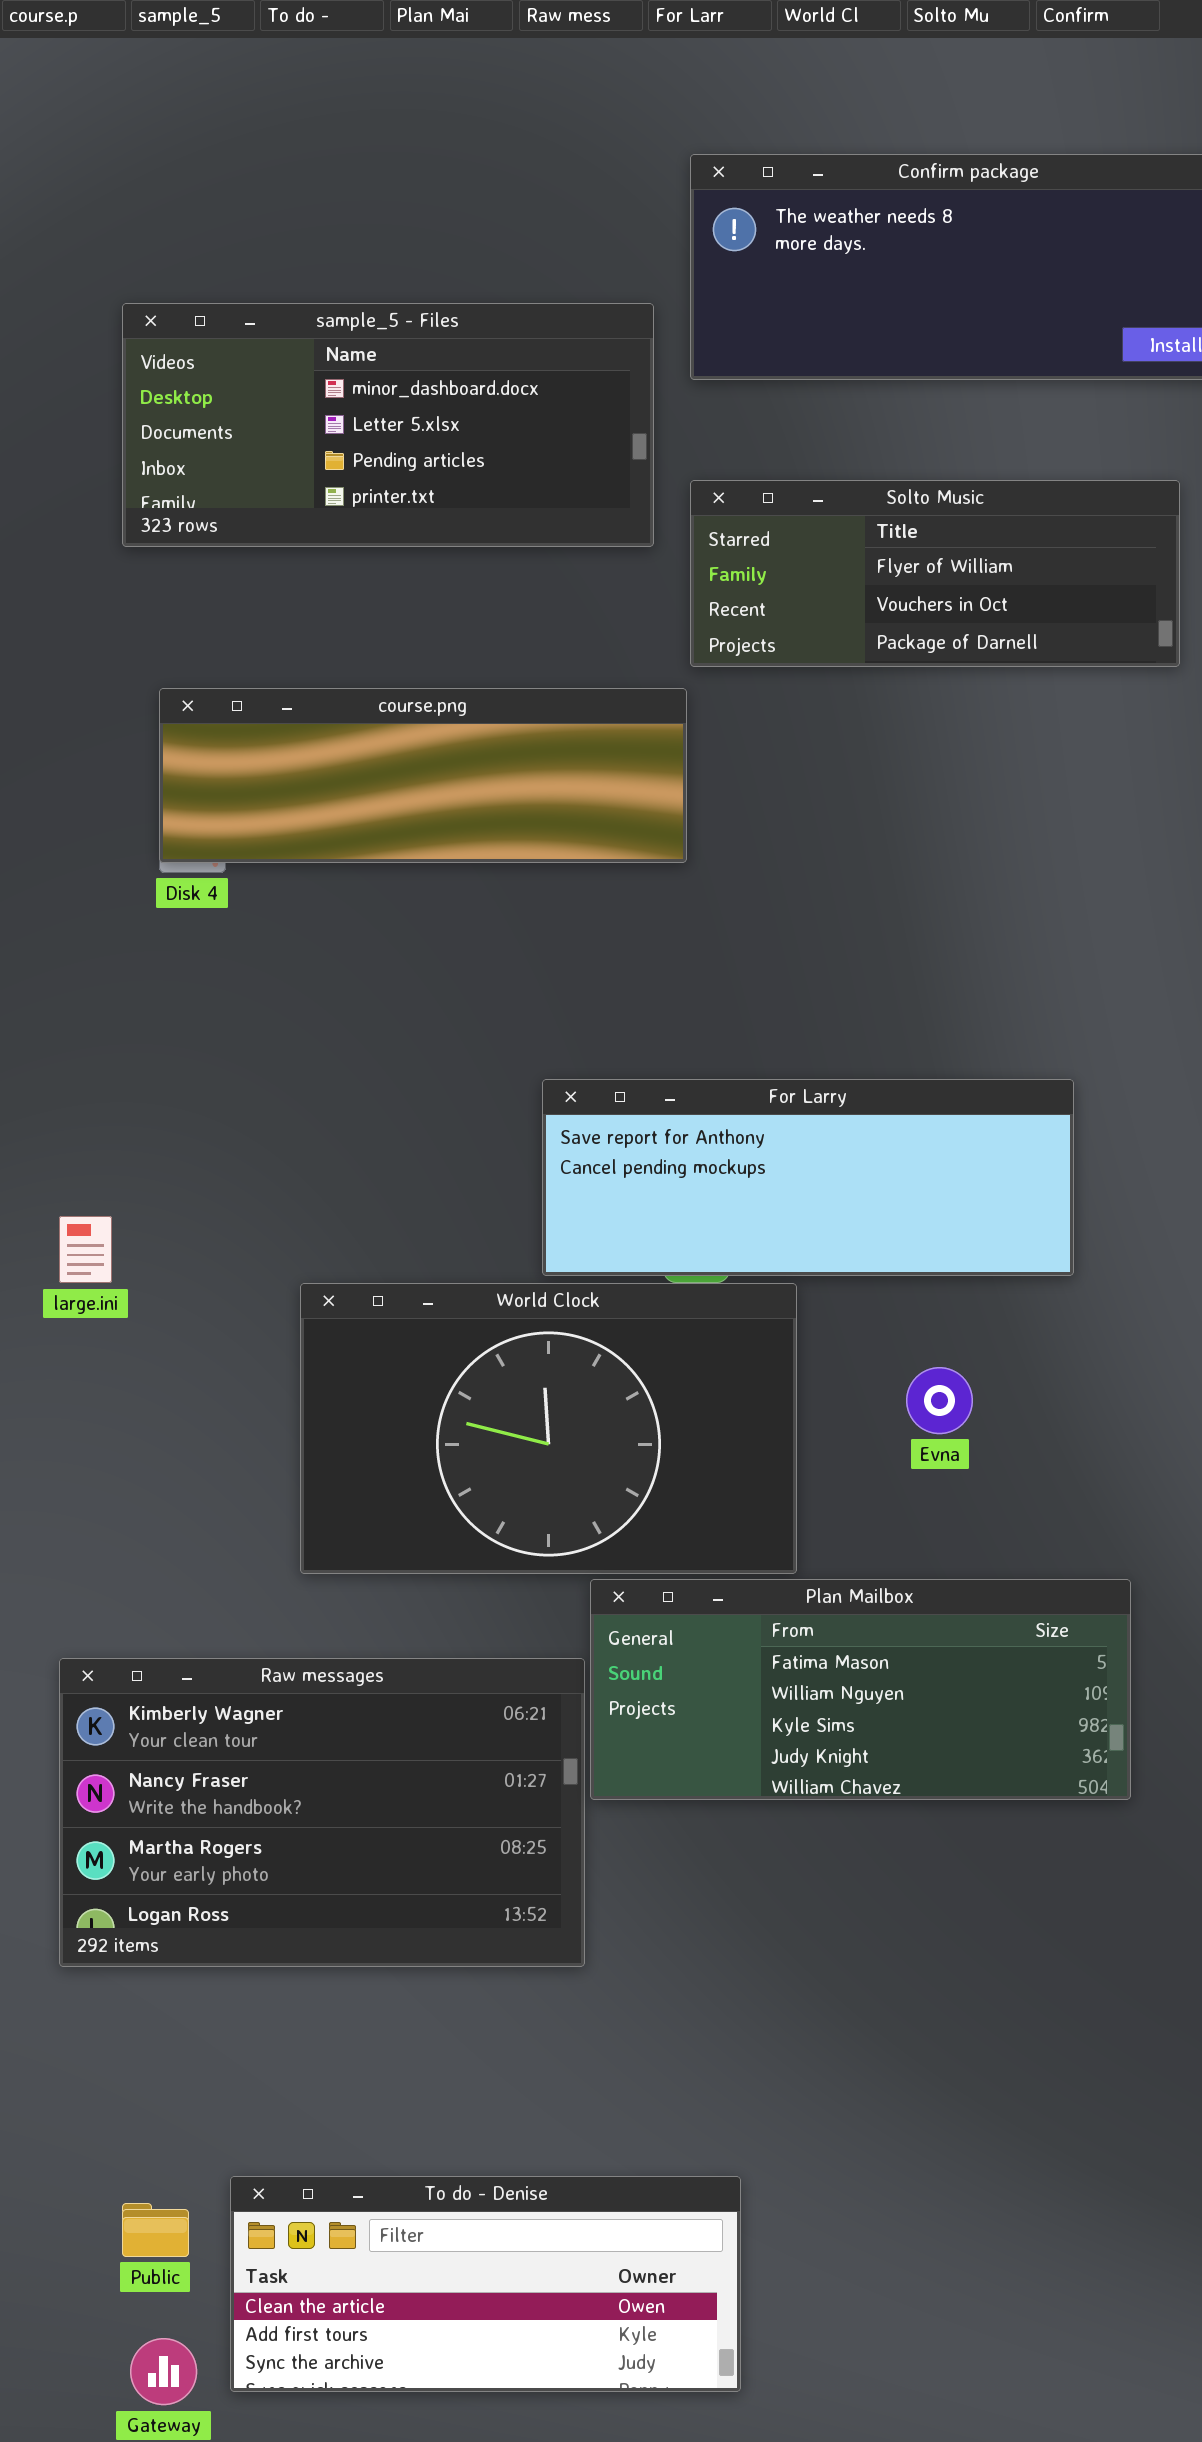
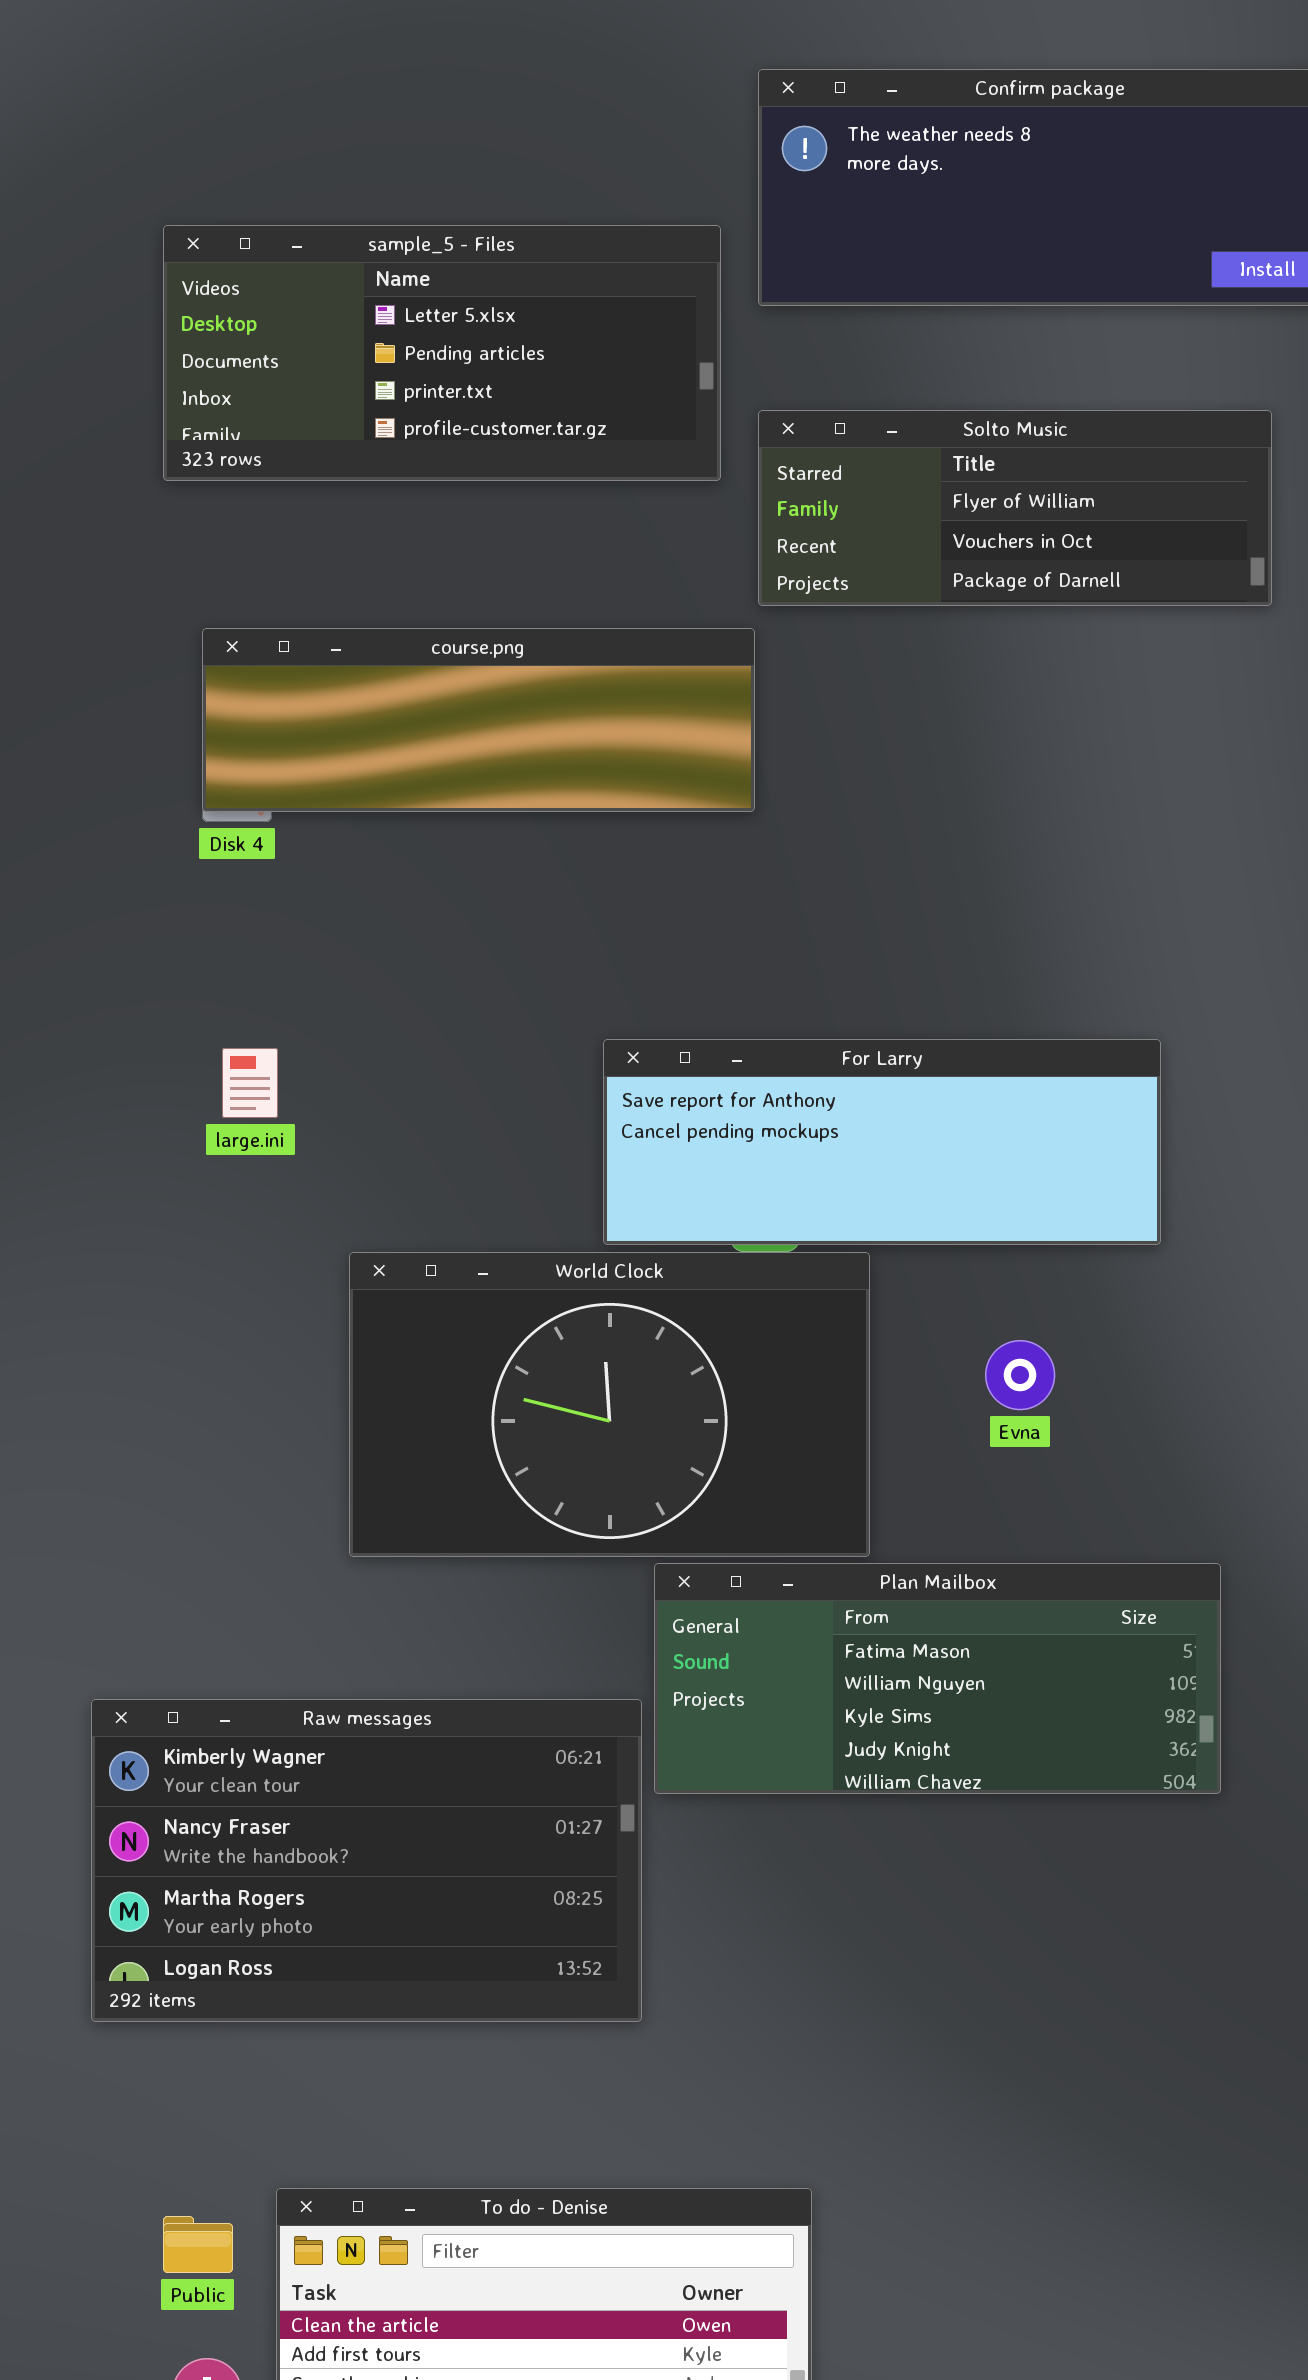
sample_5 - Files: [122,303,654,547] -> [163,225,721,481], scrolled down 1 row
large.ini: [59,1216,112,1283] -> [222,1048,278,1118], moved
Raw messages: [59,1658,585,1967] -> [91,1699,642,2022], moved

